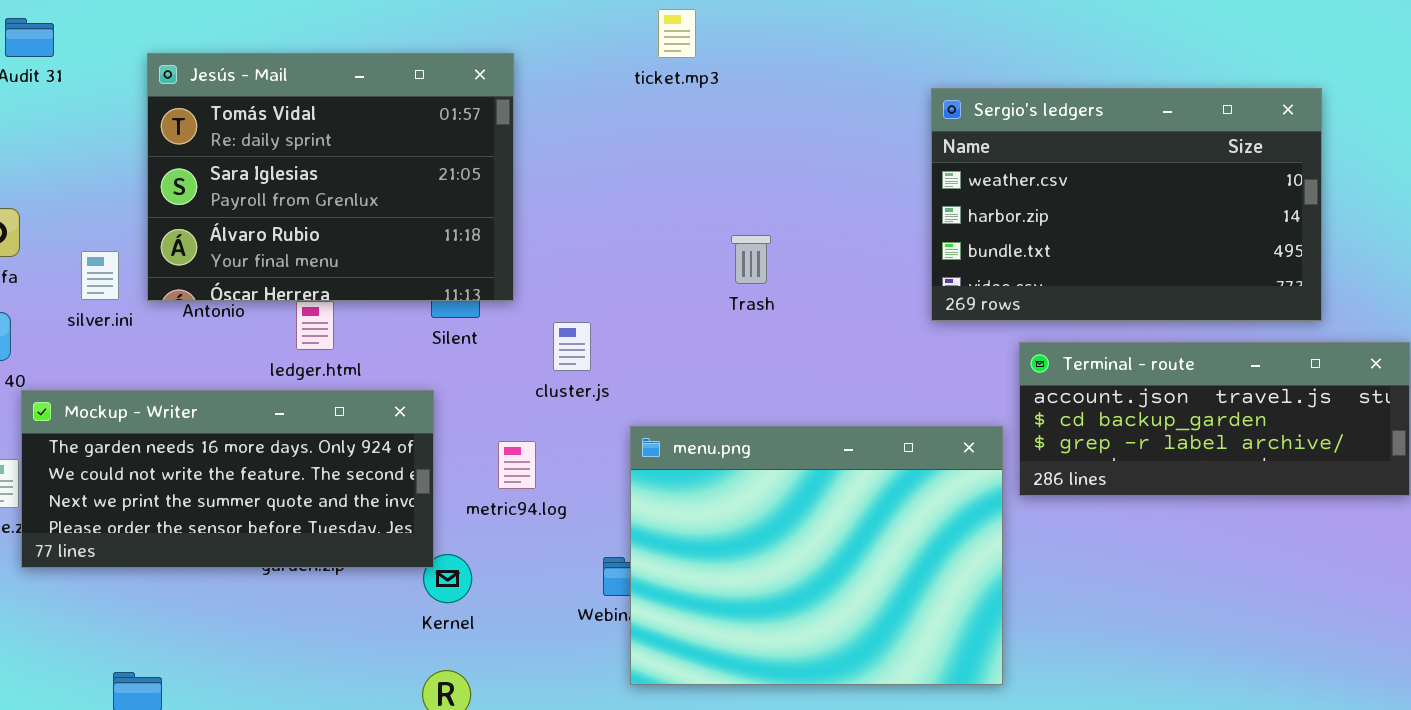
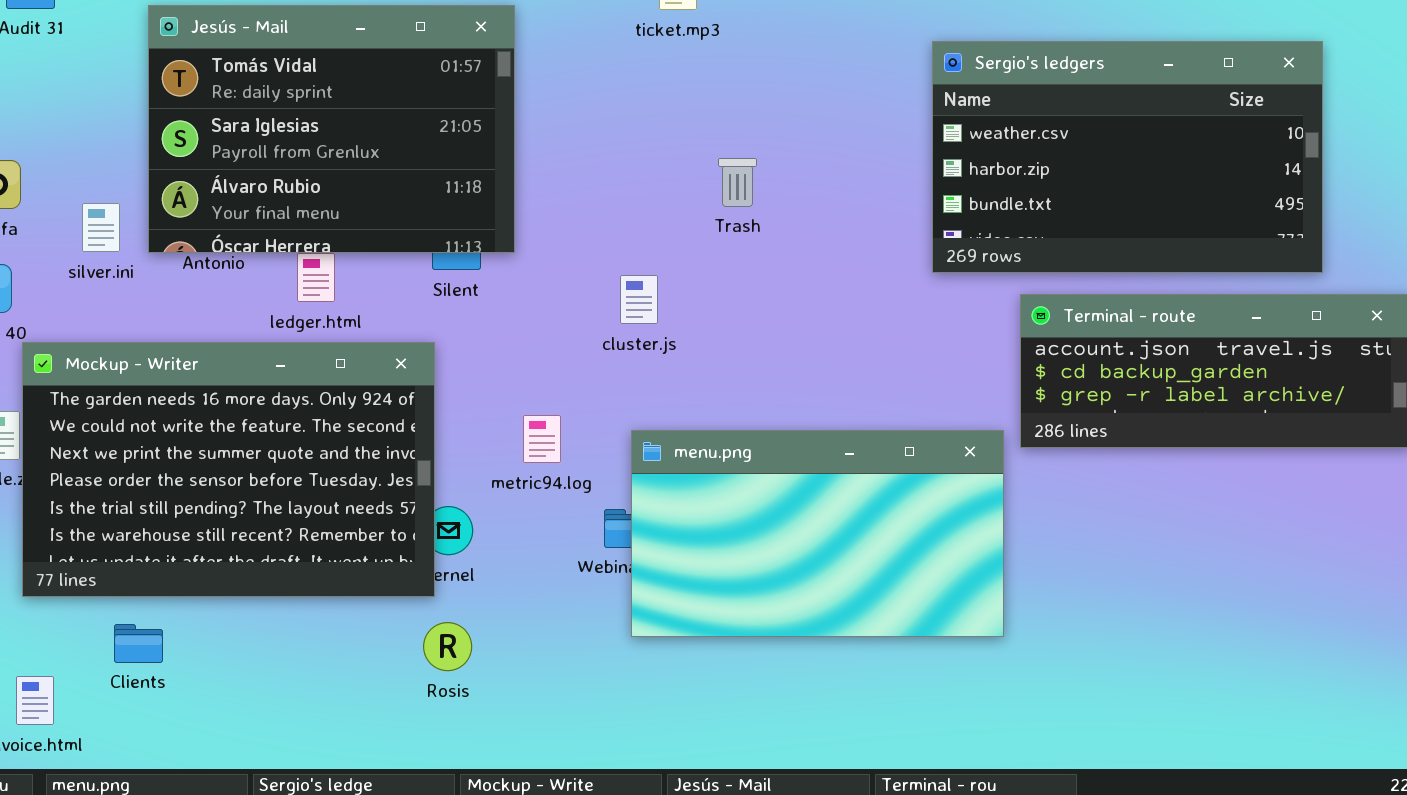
Trash: [731,235,771,284] -> [718,158,757,207], moved
cluster.js: [553,322,591,371] -> [620,275,658,324], moved
Mockup - Writer: [21,390,434,568] -> [22,342,435,597], resized
menu.png: [630,426,1003,685] -> [631,430,1004,637], resized
metric94.log: [498,441,536,489] -> [523,415,561,463], moved

